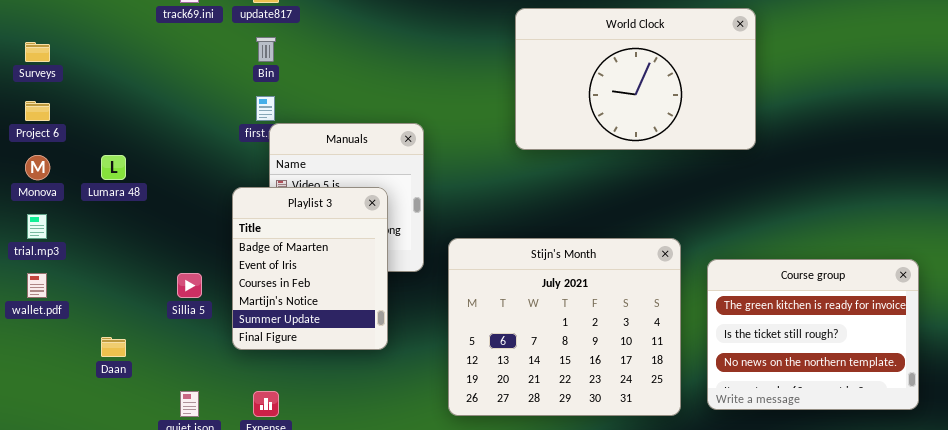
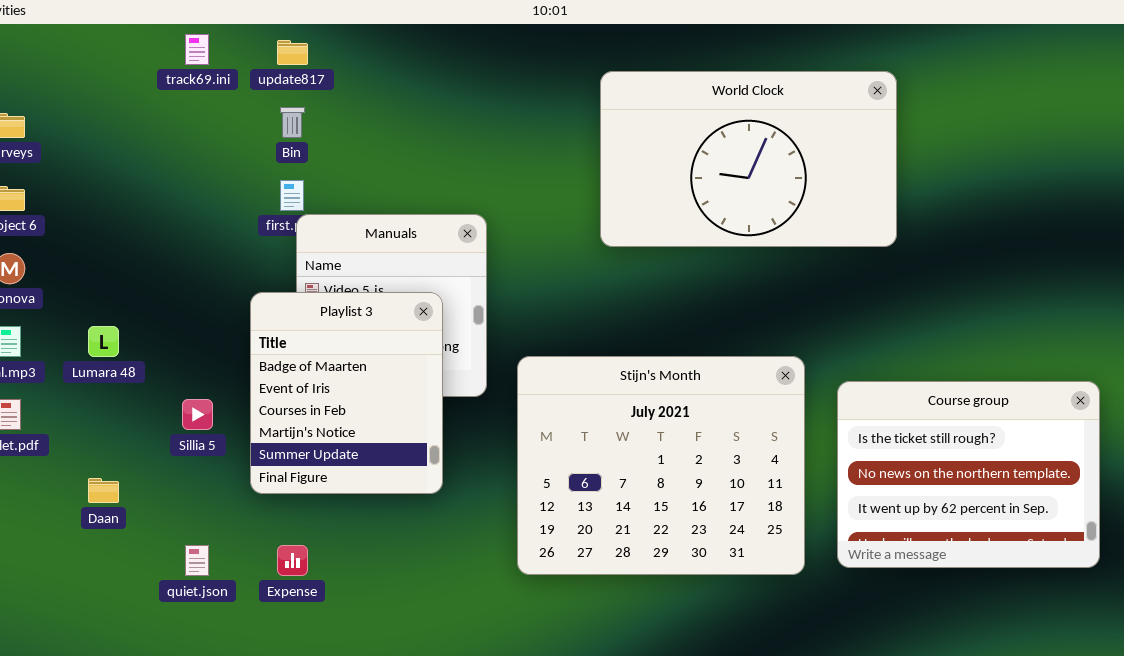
Lumara 48: [101,155,126,180] -> [88,326,119,357], moved
Course group: [707,259,919,410] -> [837,381,1100,568], scrolled down 1 row

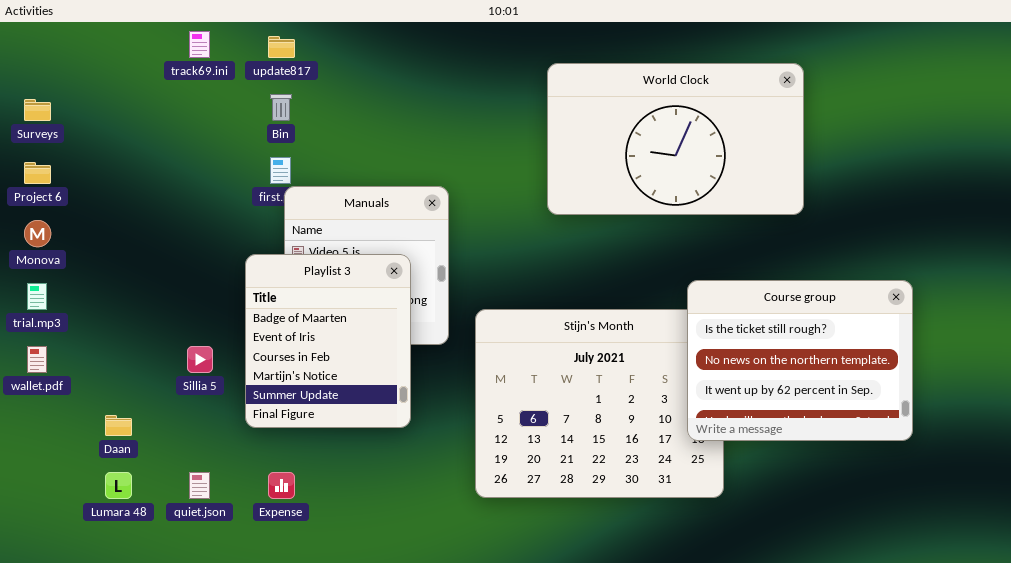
Lumara 48: [88,326,119,357] -> [105,472,132,499], moved
Course group: [837,381,1100,568] -> [687,280,913,441], moved

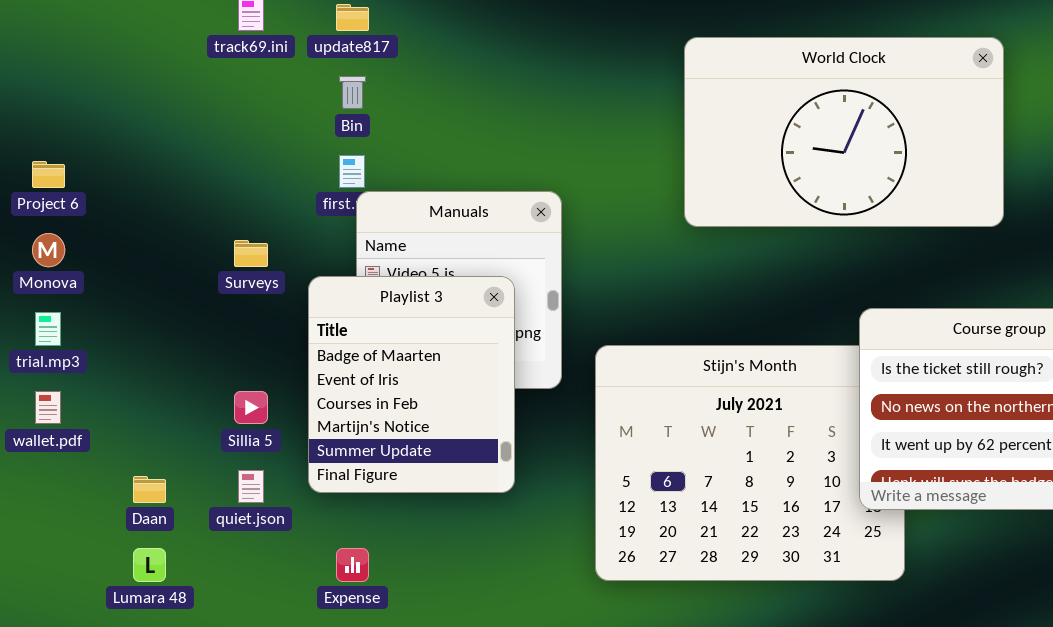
Surveys: [24,99,51,121] -> [234,240,268,267], moved
quiet.json: [189,472,210,499] -> [238,470,264,503], moved

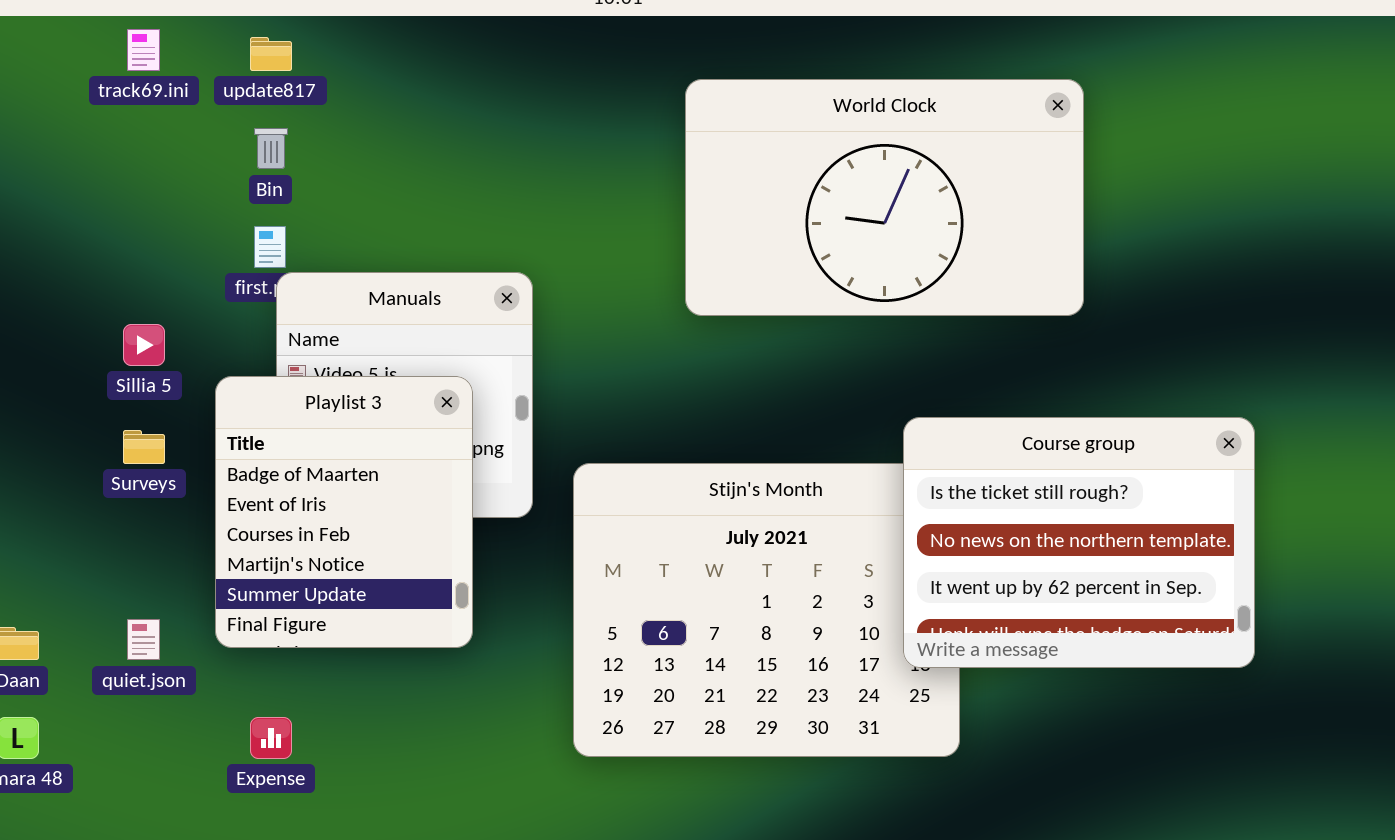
Surveys: [234,240,268,267] -> [123,430,165,464], moved
Sillia 5: [234,391,268,424] -> [123,324,165,366], moved

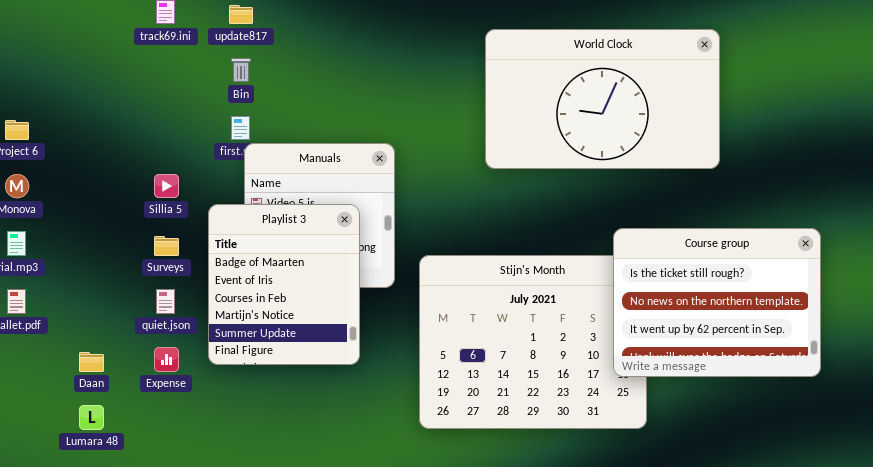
quiet.json: [127,619,160,660] -> [156,289,175,314], moved
Expense: [250,717,292,759] -> [154,347,179,372], moved

